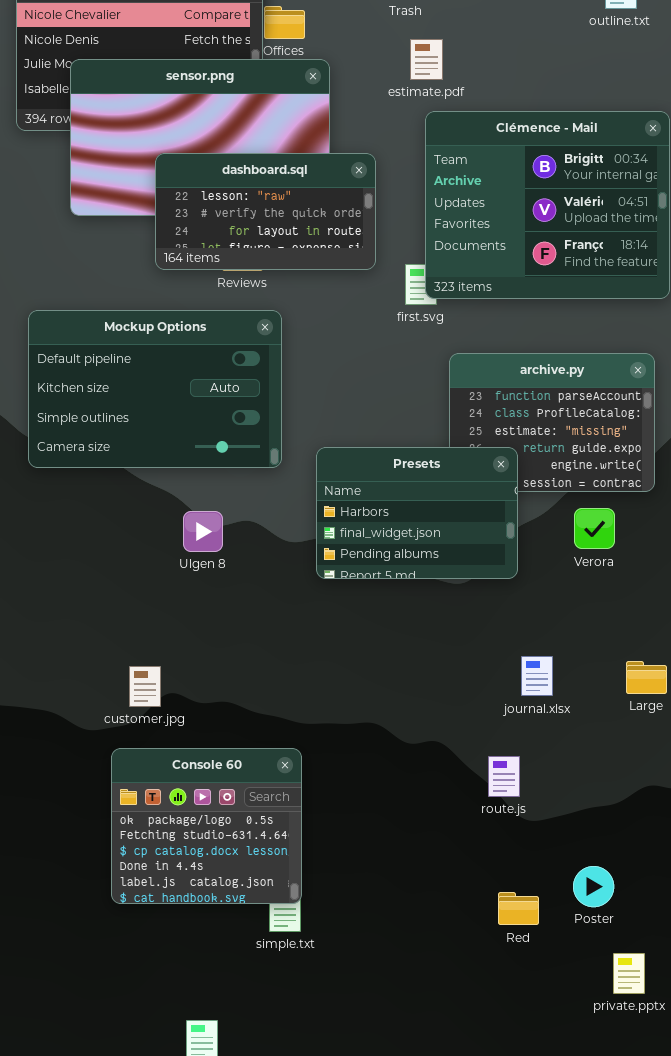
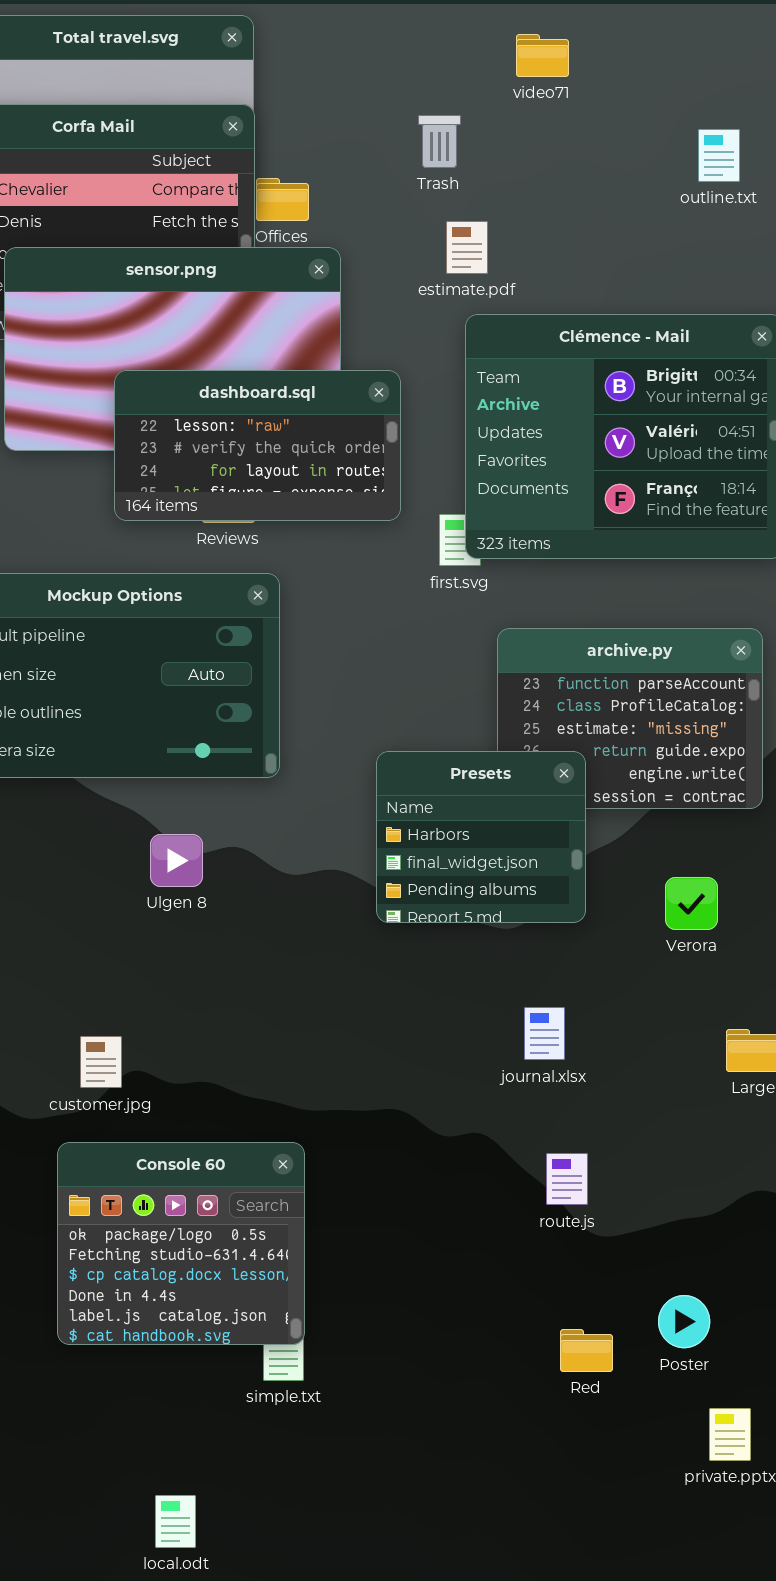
Presets: [316,447,518,579] -> [376,751,586,923], resized
Verora: [574,508,615,549] -> [665,877,718,930], moved
journal.xlsx: [521,656,553,696] -> [524,1007,565,1060], moved

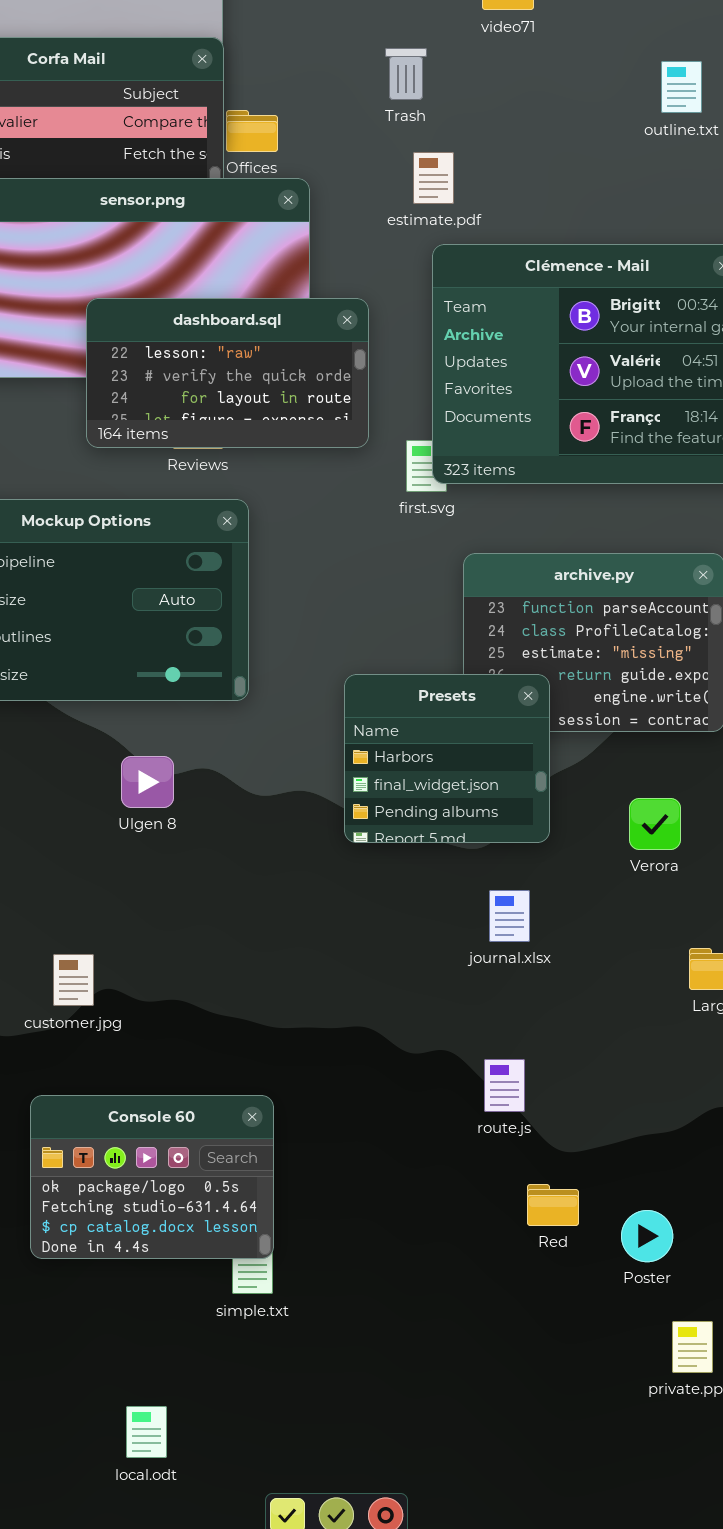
journal.xlsx: [524,1007,565,1060] -> [489,890,530,942], moved
Console 60: [57,1142,305,1345] -> [30,1095,274,1259], resized
route.js: [546,1153,588,1205] -> [484,1059,525,1112], moved
Red: [560,1329,613,1372] -> [527,1184,579,1226], moved

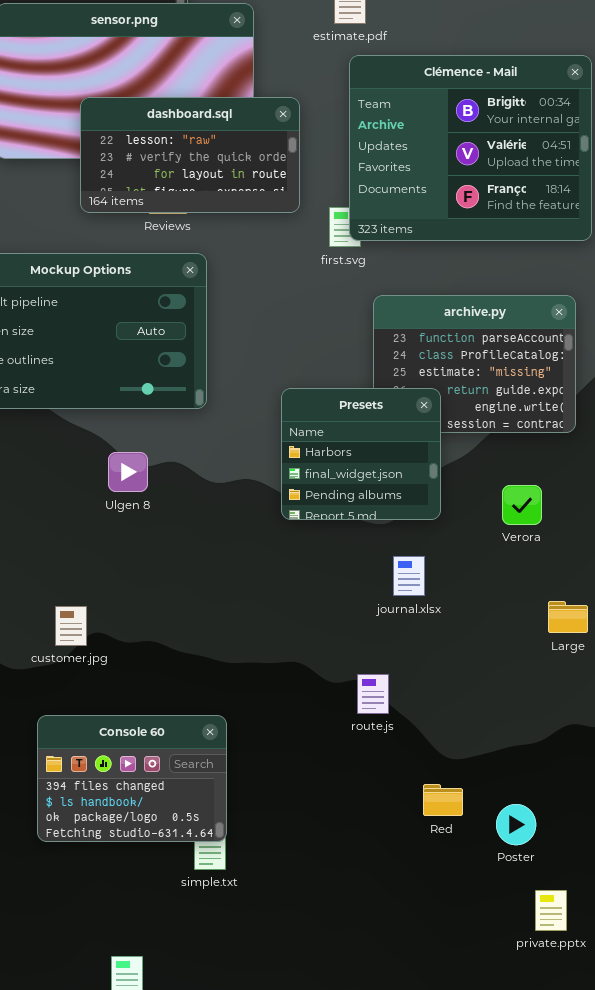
route.js: [484,1059,525,1112] -> [357,674,389,714], moved
Console 60: [30,1095,274,1259] -> [37,715,227,842], scrolled up 2 rows

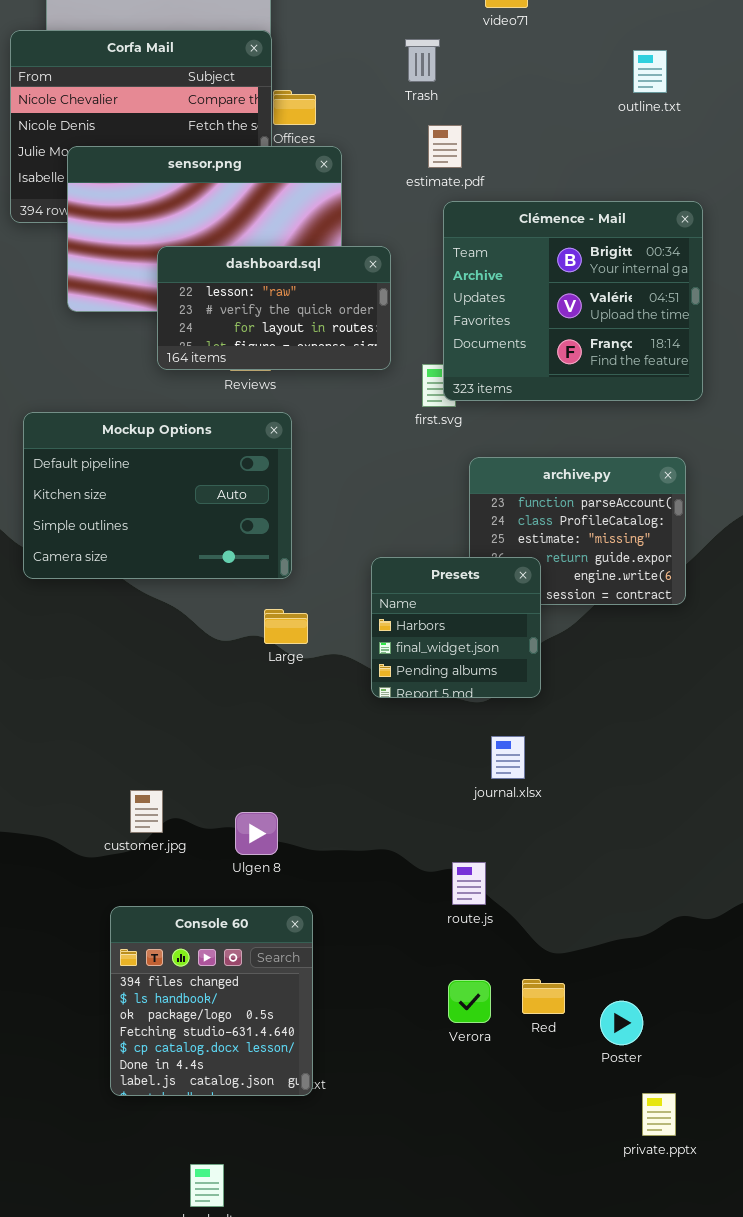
Ulgen 8: [108,452,148,492] -> [235,812,278,855], moved
Verora: [502,485,542,525] -> [448,980,491,1023], moved
Large: [548,601,588,633] -> [264,609,308,644], moved
Console 60: [37,715,227,842] -> [110,906,313,1096], resized

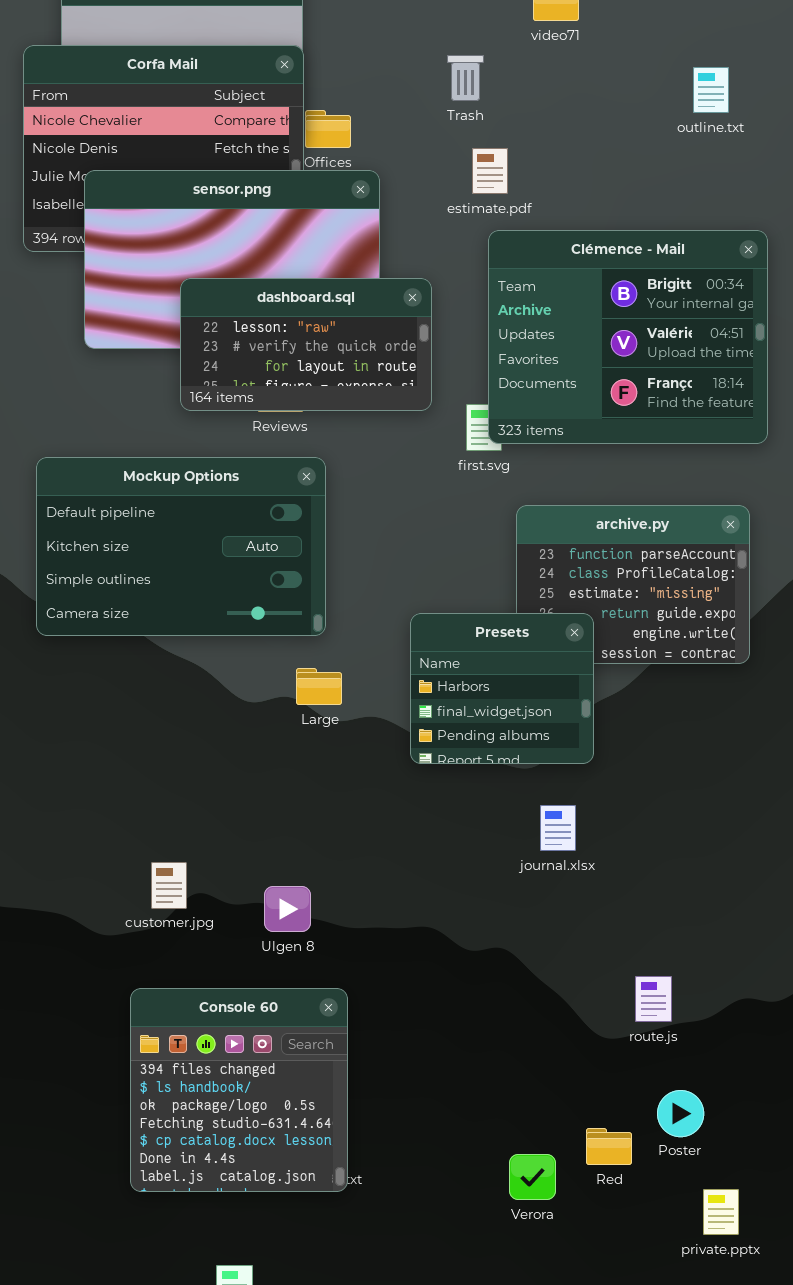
route.js: [452,862,486,905] -> [635,976,672,1022], moved
Red: [522,979,565,1014] -> [586,1128,632,1165], moved
Verora: [448,980,491,1023] -> [509,1154,556,1200], moved

